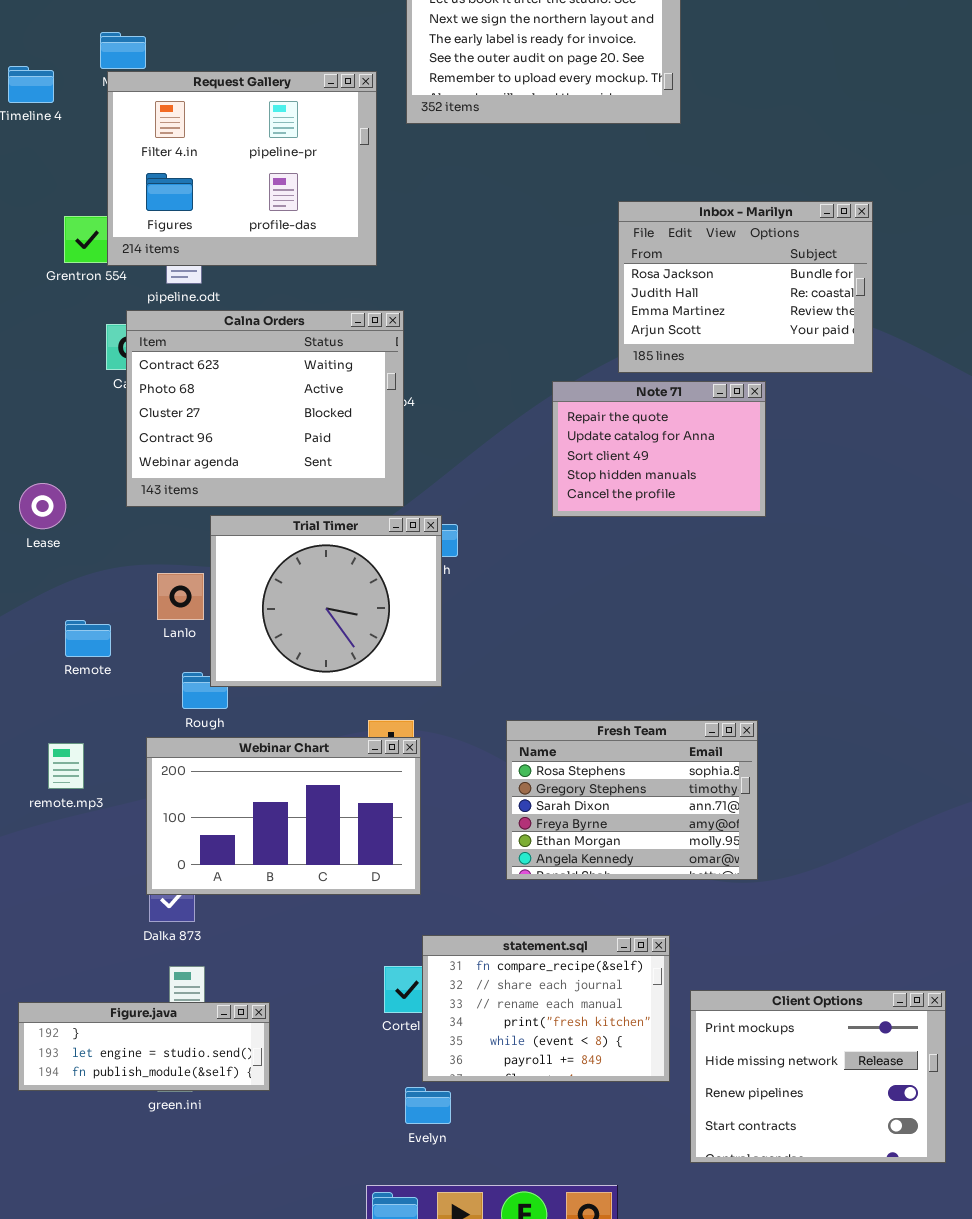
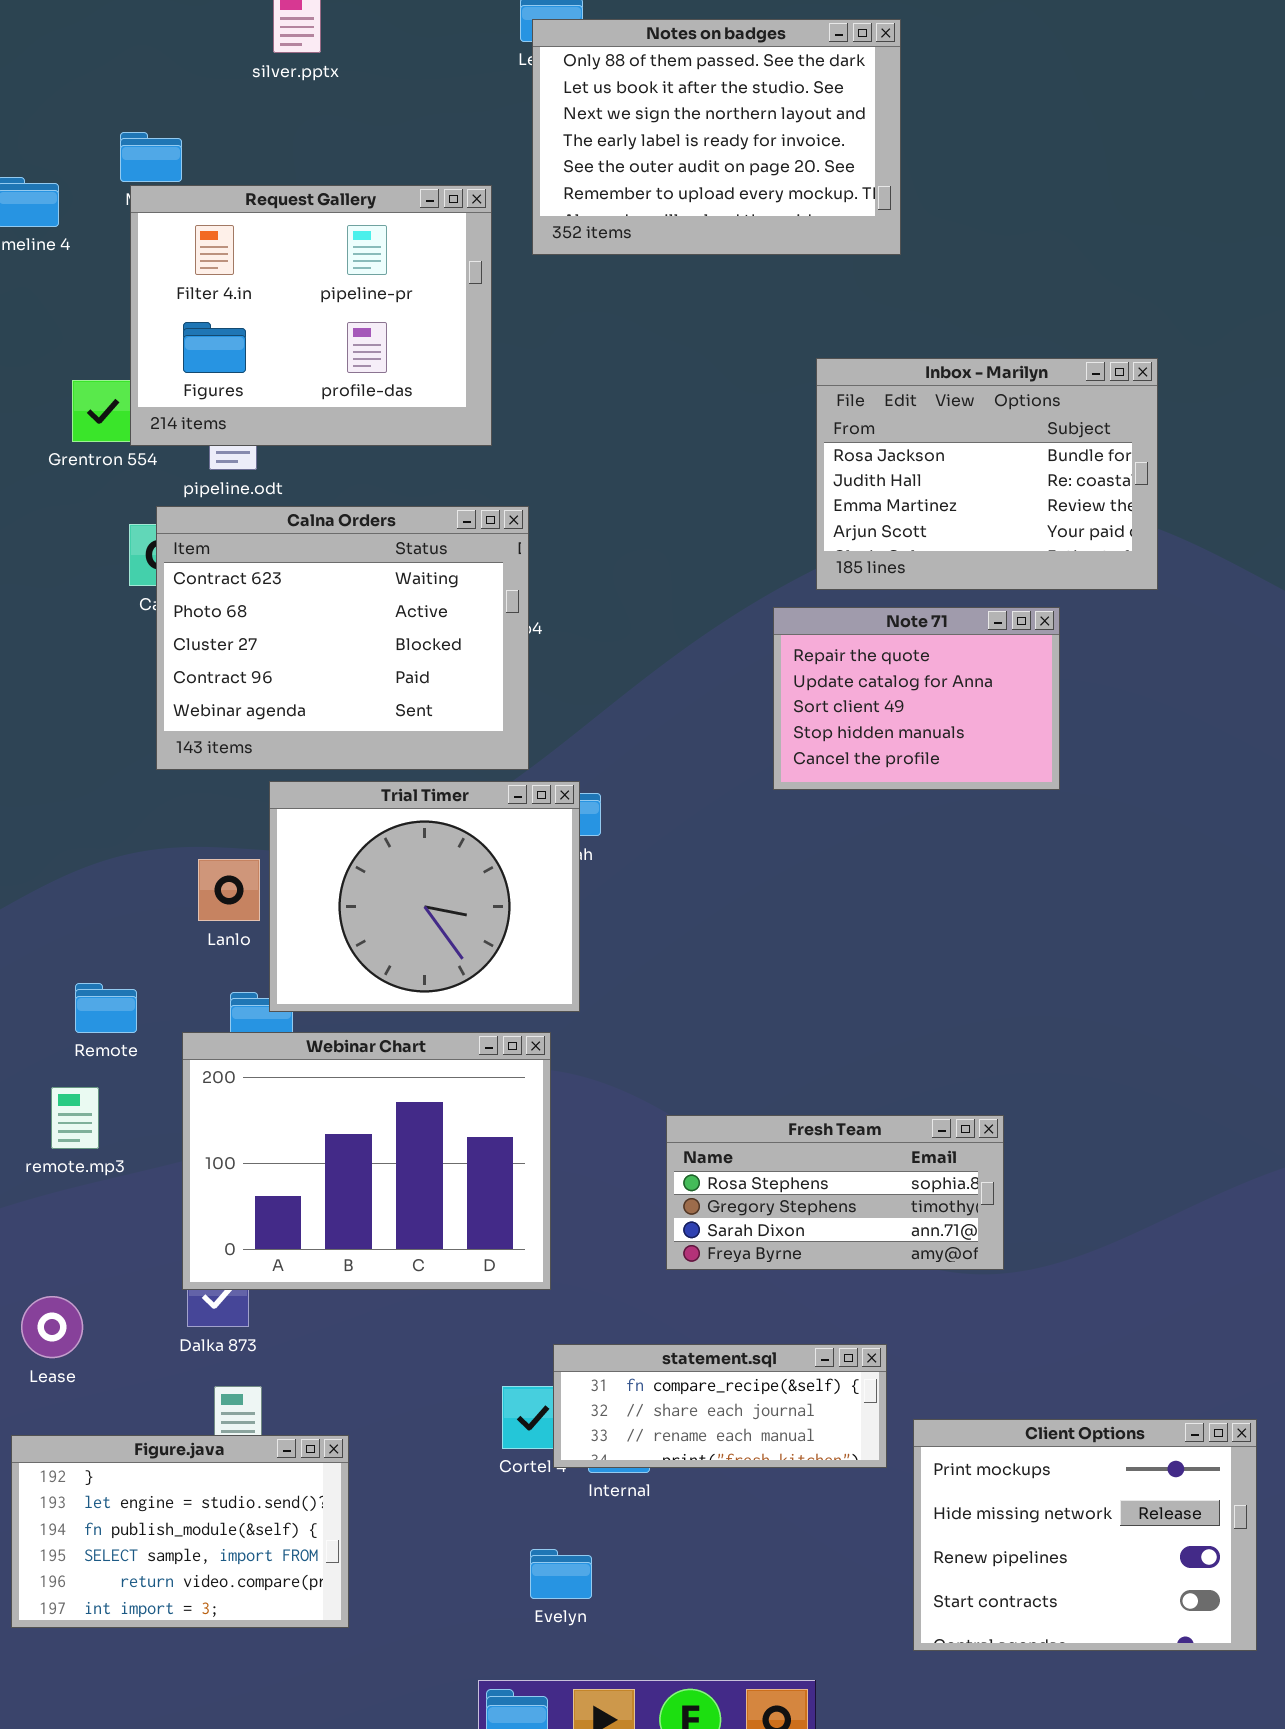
Note 71: [552,381,766,517] -> [773,607,1060,790], moved
Lease: [19,483,66,529] -> [21,1296,83,1358], moved
Remote: [65,620,111,657] -> [75,983,137,1033], moved
Fresh Team: [506,720,758,880] -> [666,1115,1004,1270], resized
Webinar Chart: [146,737,421,895] -> [182,1032,551,1290], resized
statement.sql: [422,935,670,1082] -> [553,1344,887,1468], resized
Figure.java: [18,1002,270,1091] -> [11,1435,349,1628], resized

